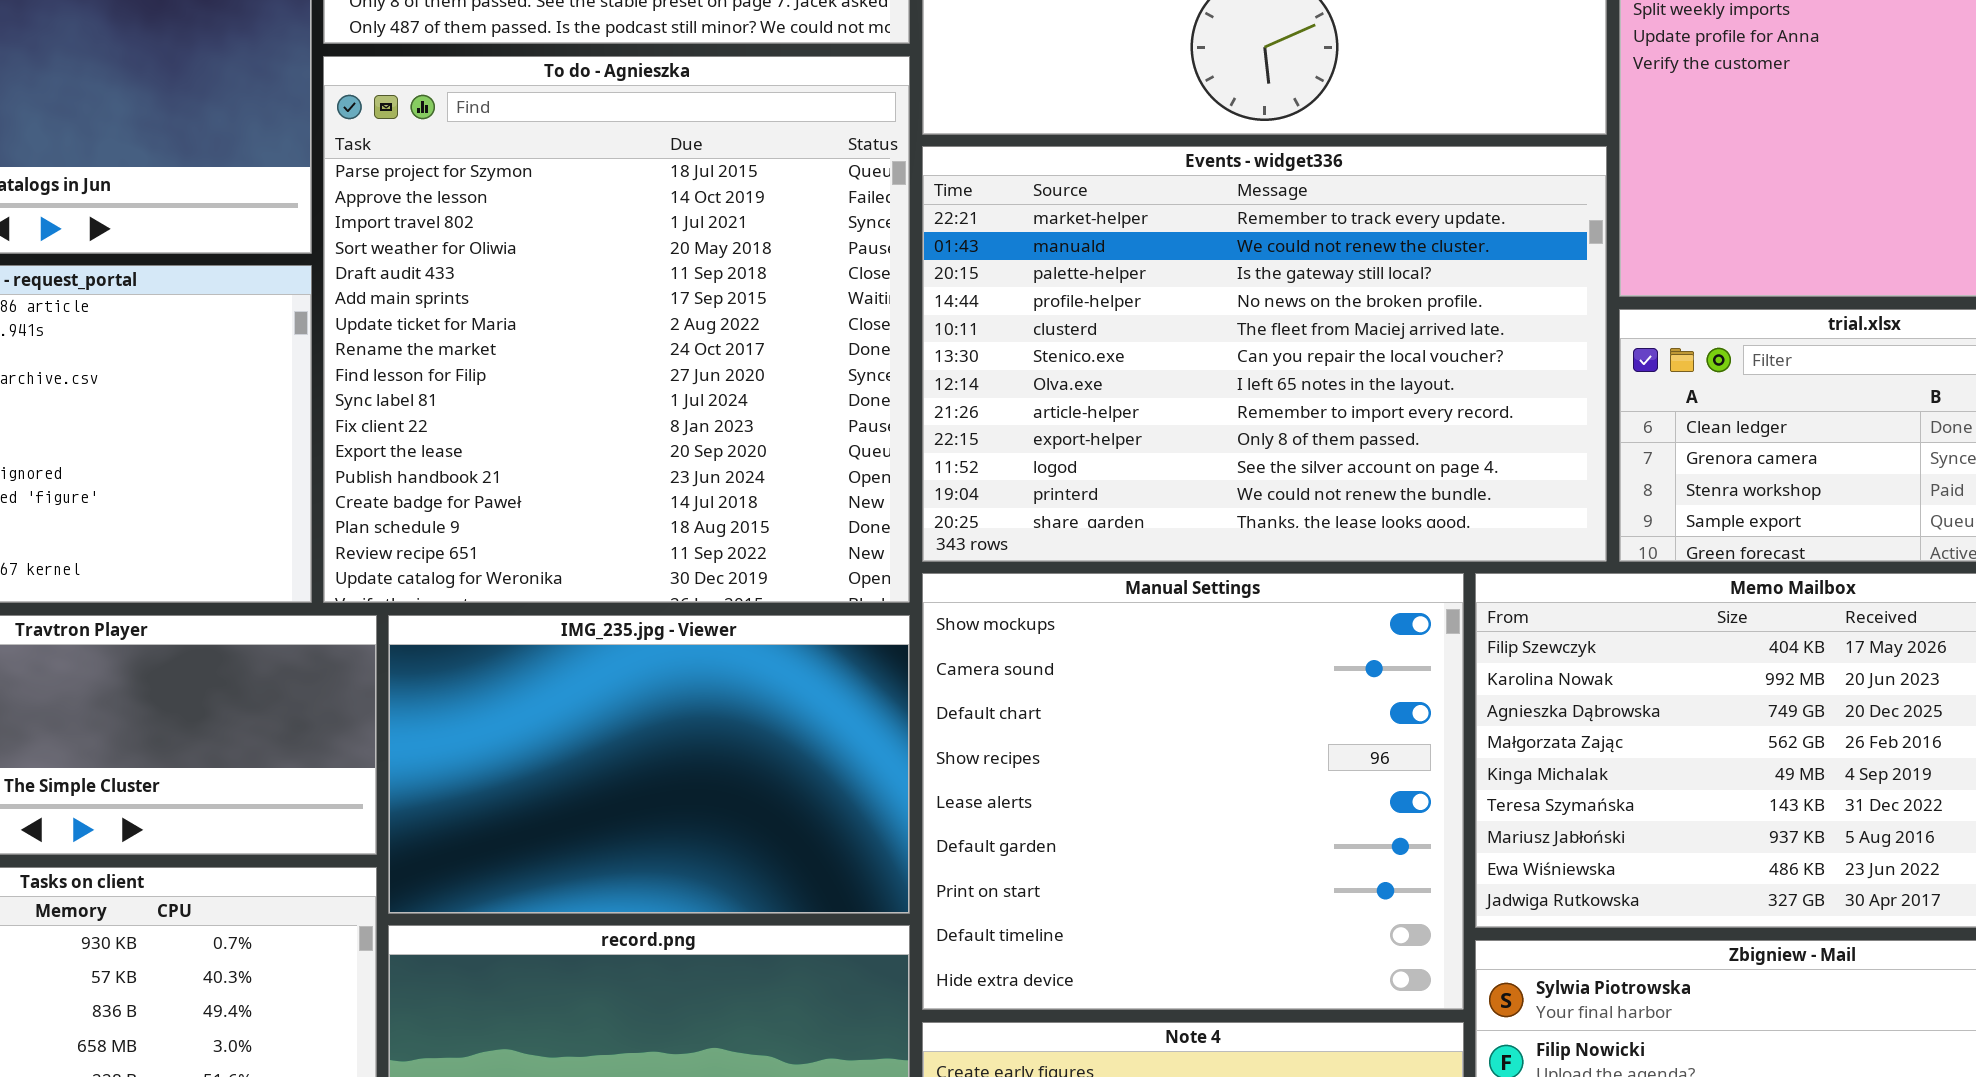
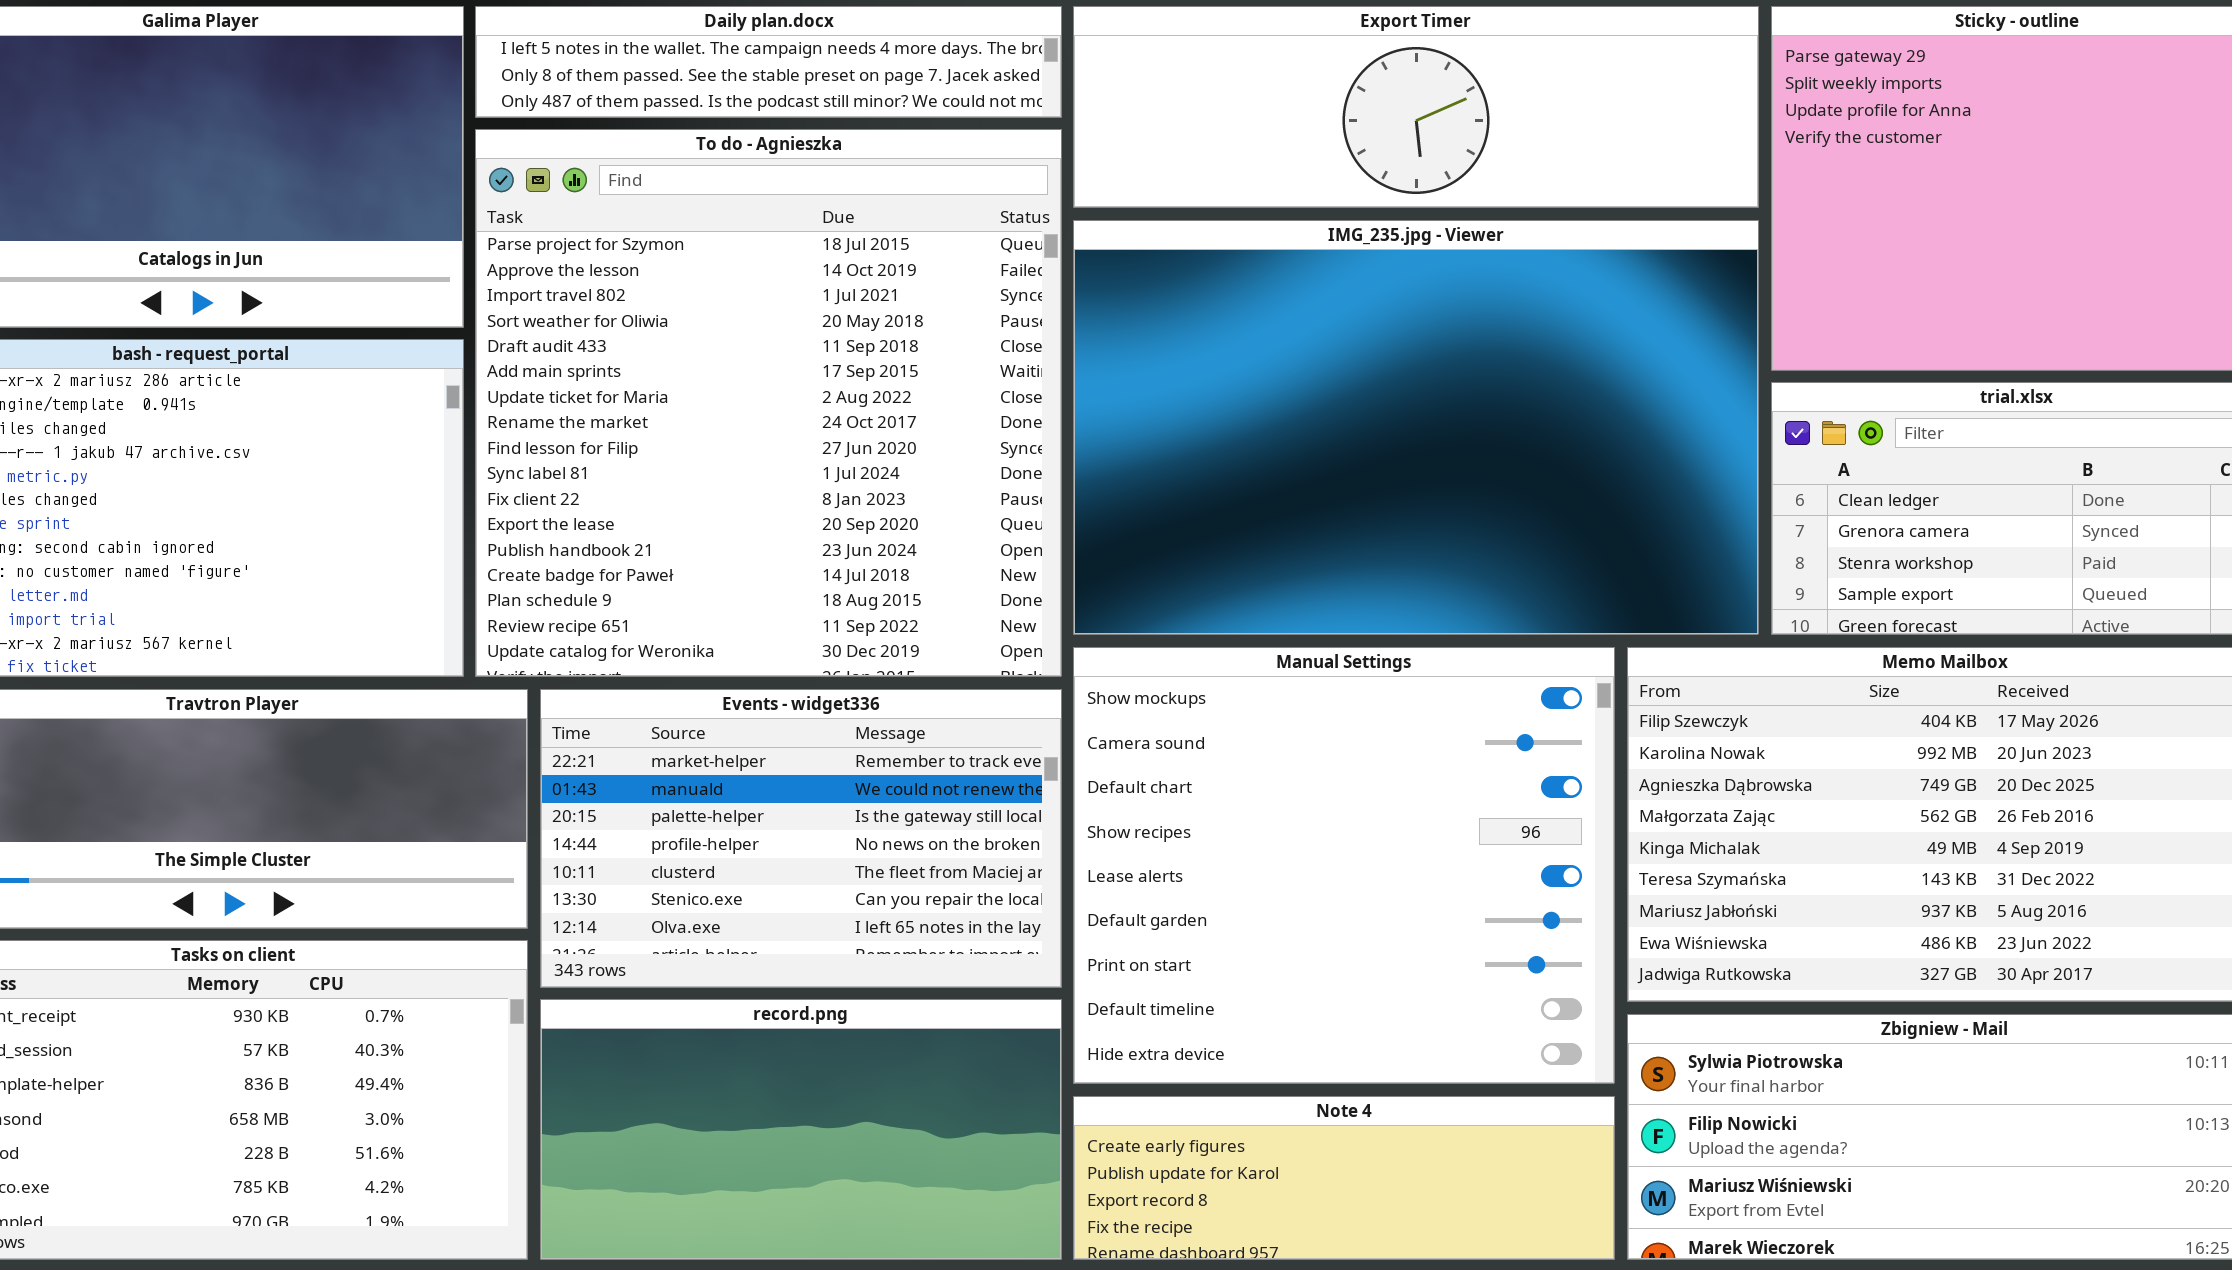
Events - widget336: [922,146,1607,562] -> [540,689,1062,988], moved, resized
IMG_235.jpg - Viewer: [388,615,910,914] -> [1073,220,1759,635], moved, resized

